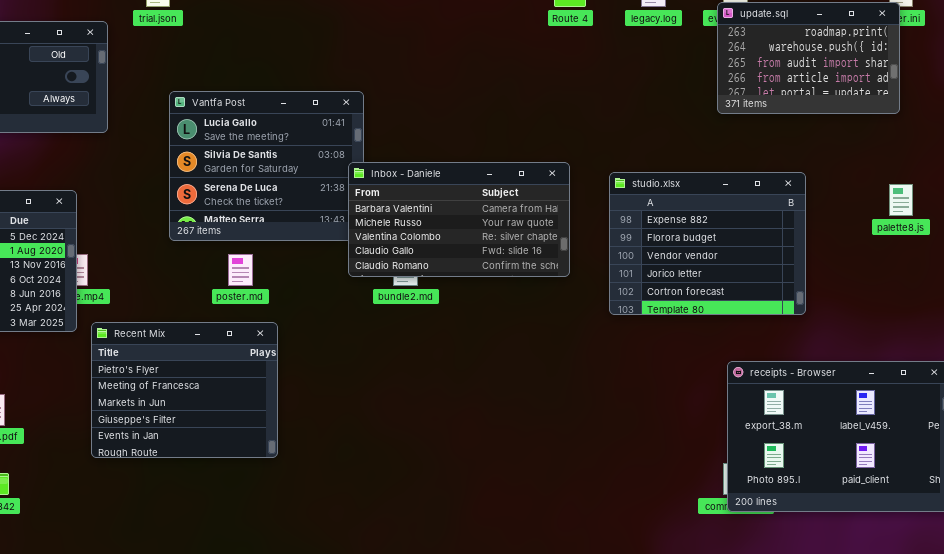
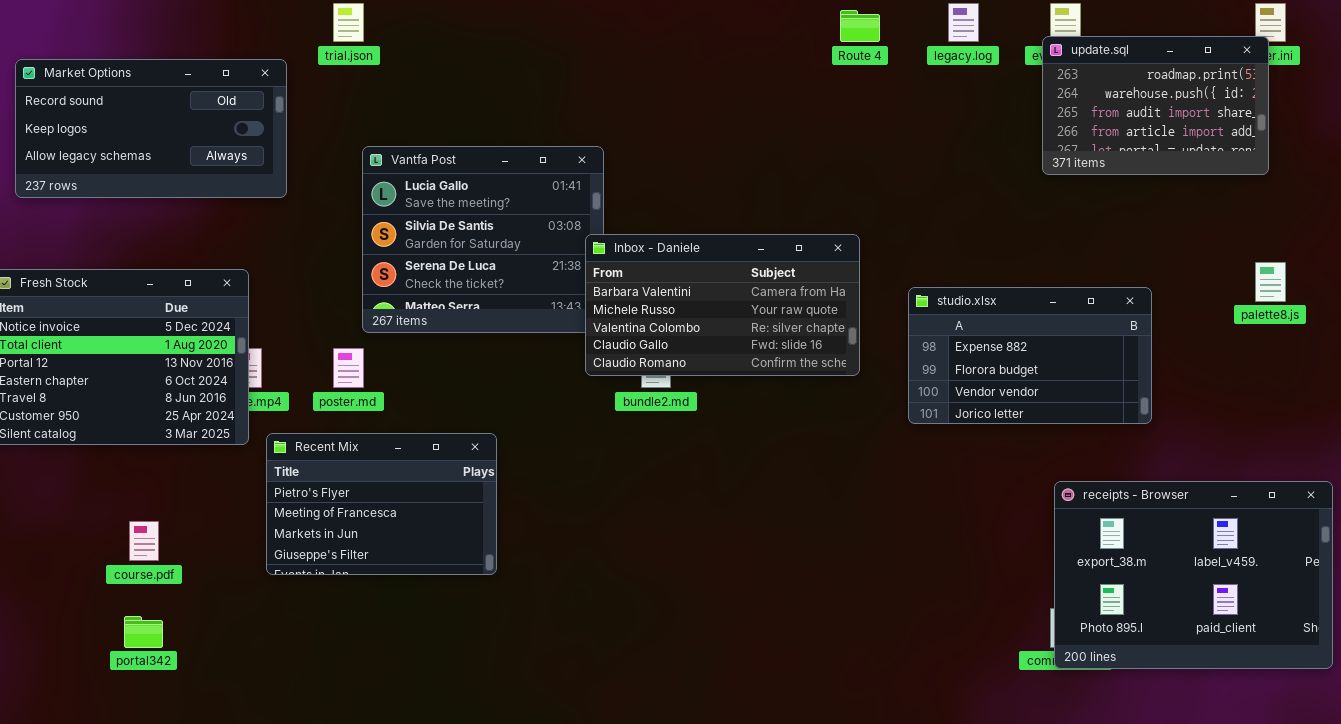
studio.xlsx: [609,172,806,315] -> [908,287,1152,424], resized
poster.md: [228,254,253,286] -> [333,348,364,388], moved
Recent Mix: [91,322,278,458] -> [266,433,497,575], resized

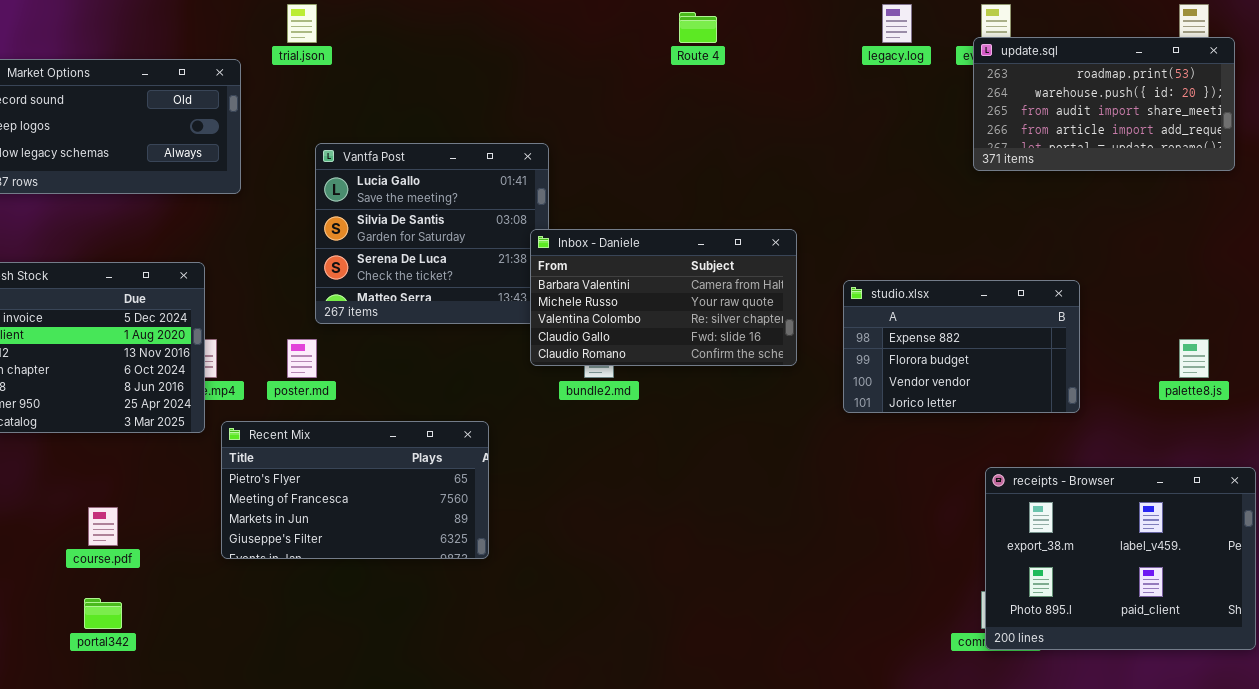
Route 4: [840,10,880,42] -> [679,12,717,43], moved
update.sql: [1042,36,1269,175] -> [973,37,1235,171], resized
palette8.js: [1255,262,1286,302] -> [1179,339,1209,378], moved
Recent Mix: [266,433,497,575] -> [221,421,489,559], resized

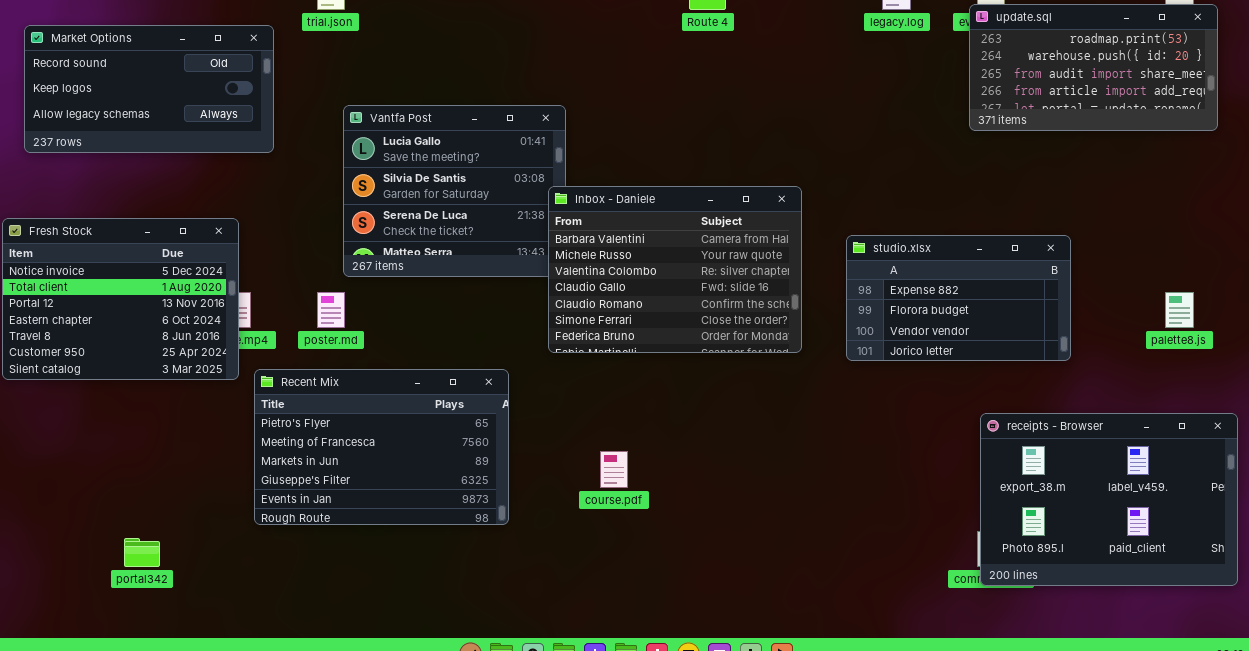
Inbox - Daniele: [530,229,797,366] -> [548,186,802,353], resized
Recent Mix: [221,421,489,559] -> [254,369,509,525], resized
course.pdf: [88,507,118,546] -> [600,451,628,488], moved

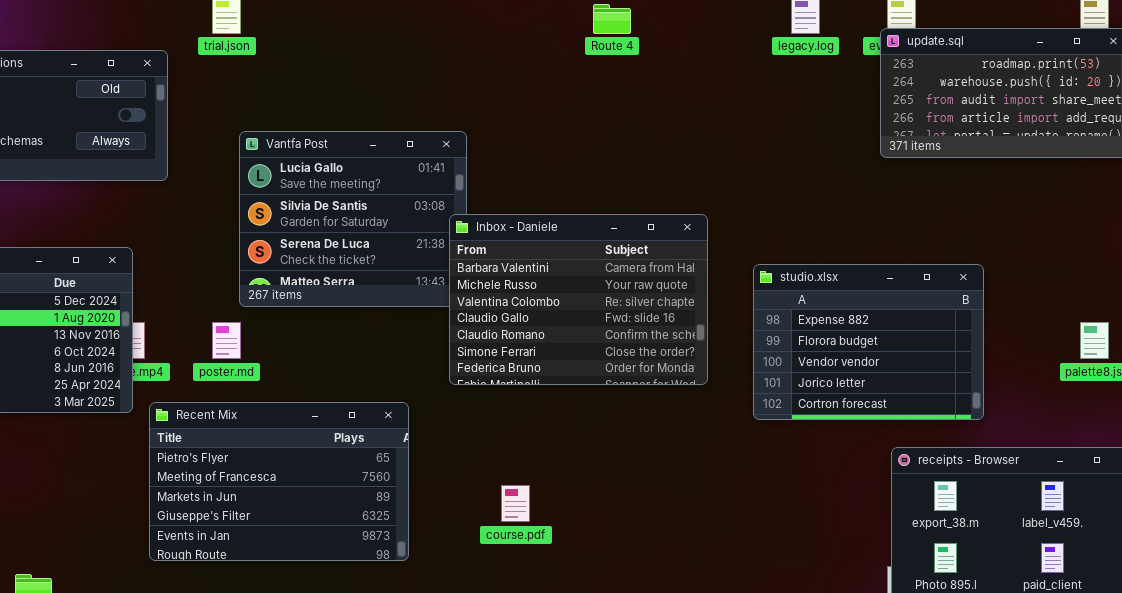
studio.xlsx: [846,235,1071,361] -> [753,264,984,420], resized

